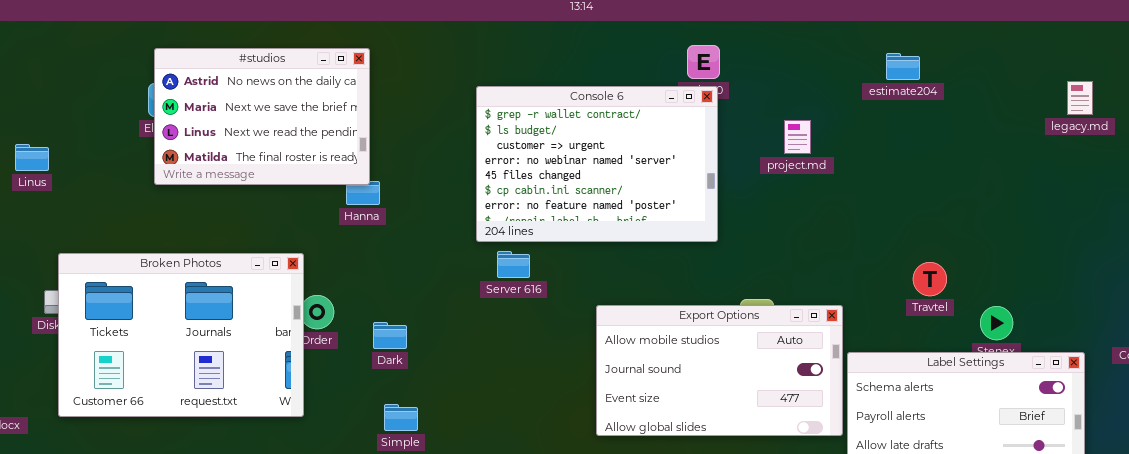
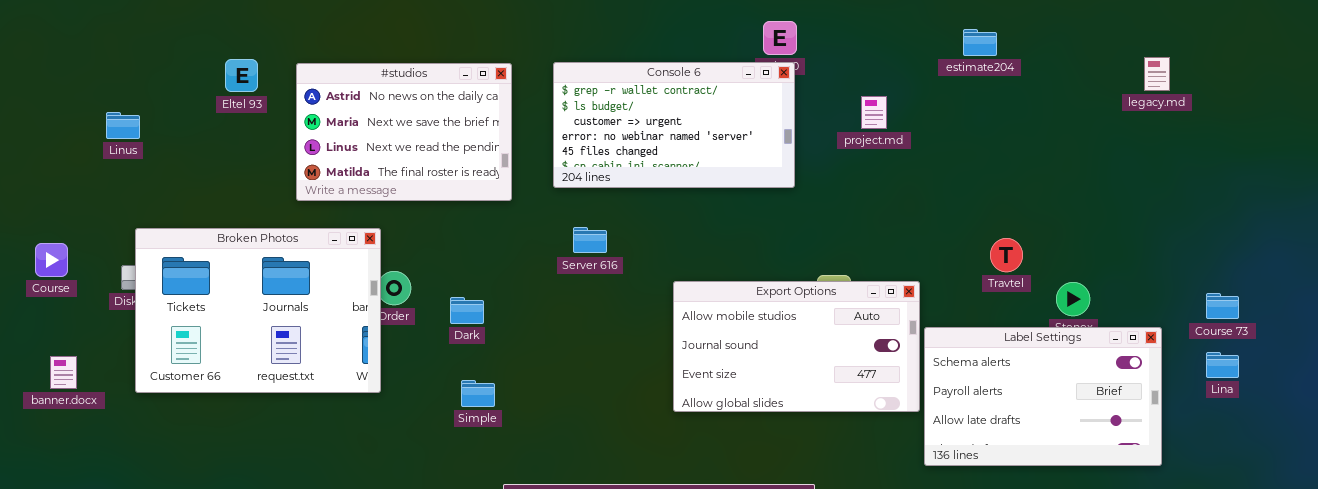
#studios: [154,48,370,185] -> [296,63,512,201], moved
Console 6: [476,86,718,242] -> [553,62,795,188], resized
Linus: [15,144,49,171] -> [106,112,140,139], moved

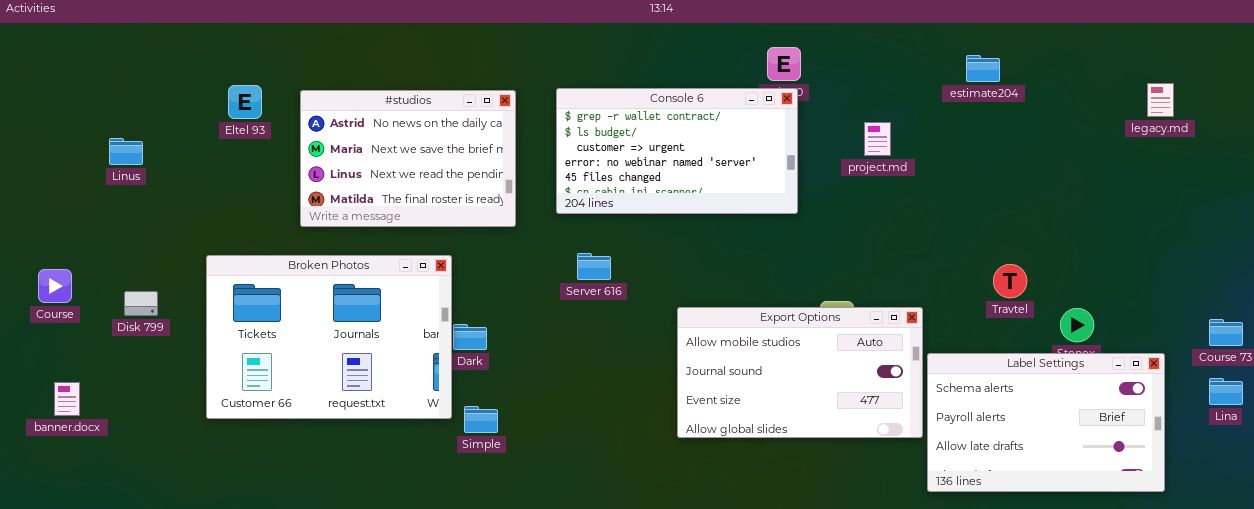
Broken Photos: [135,228,381,393] -> [206,255,452,419], moved

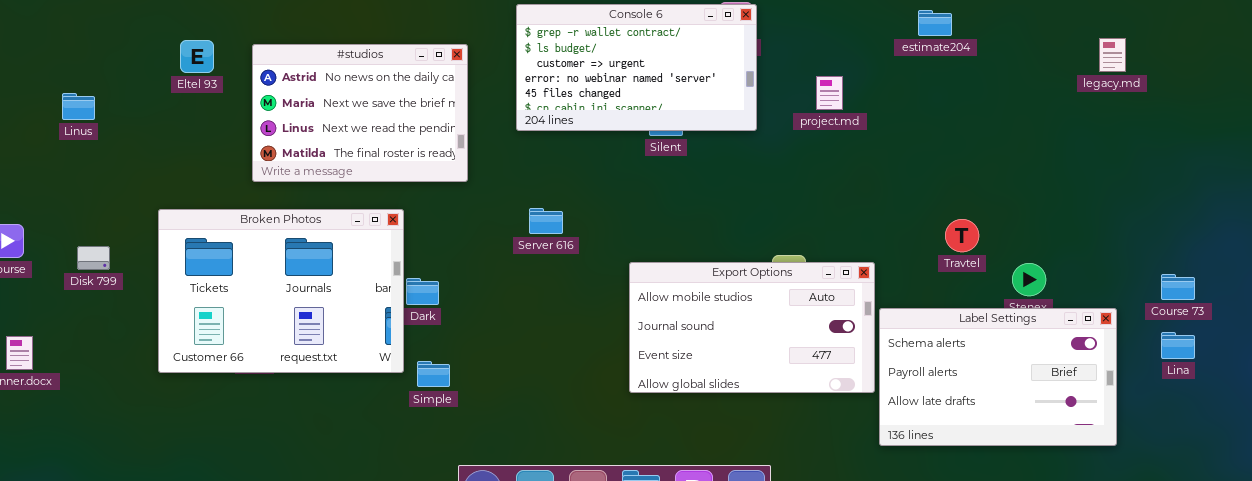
Console 6: [556,88,798,214] -> [516,4,757,131], moved

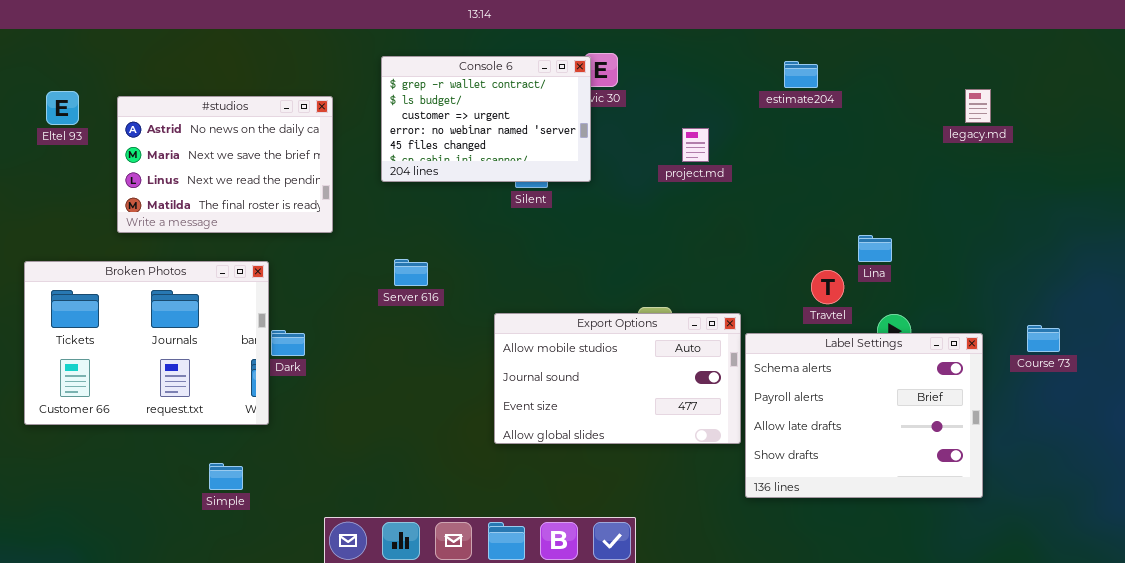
Console 6: [516,4,757,131] -> [381,56,591,182], resized
Label Settings: [879,308,1117,446] -> [745,333,983,498], resized
Lina: [1161,332,1195,359] -> [858,235,892,262], moved
Simple: [417,361,450,387] -> [209,463,243,490], moved

